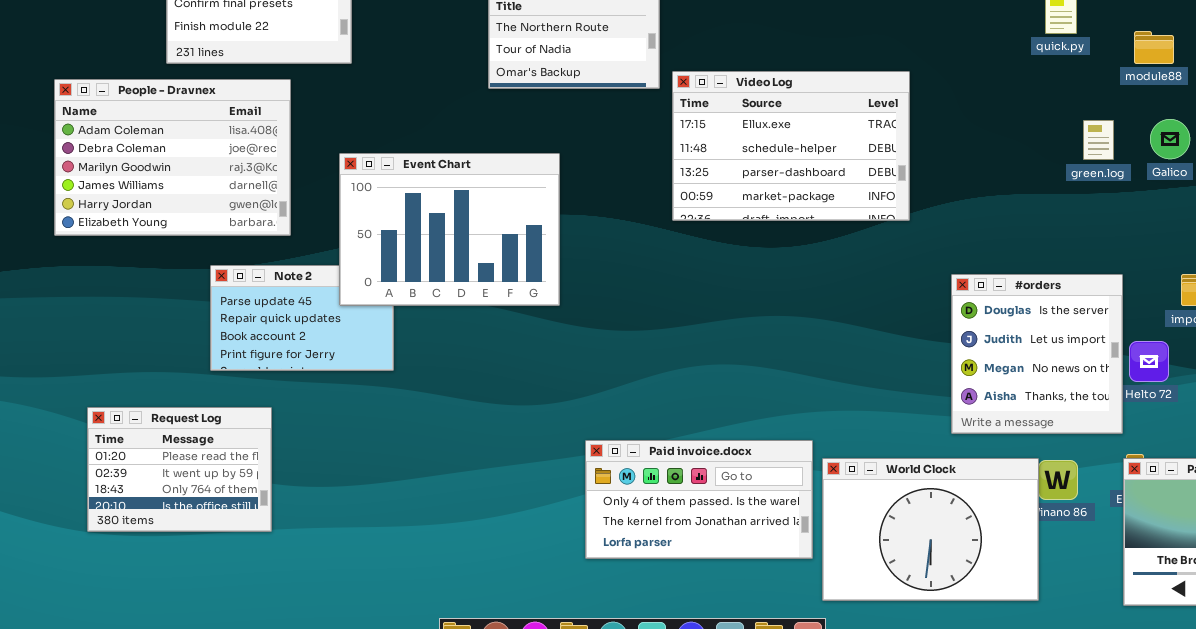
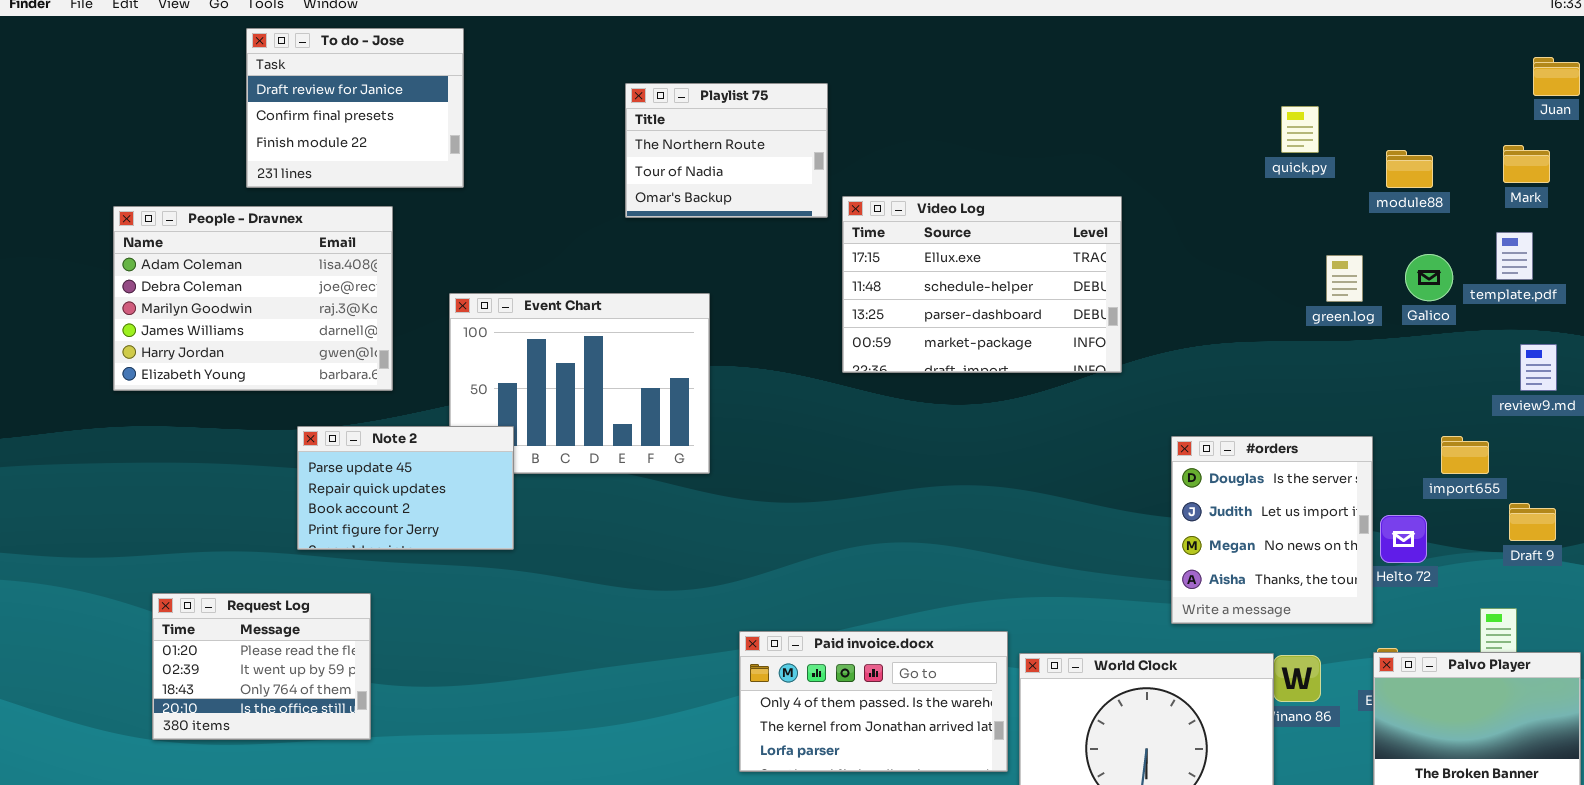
Note 2: [210,265,394,371] -> [297,426,514,550], raised

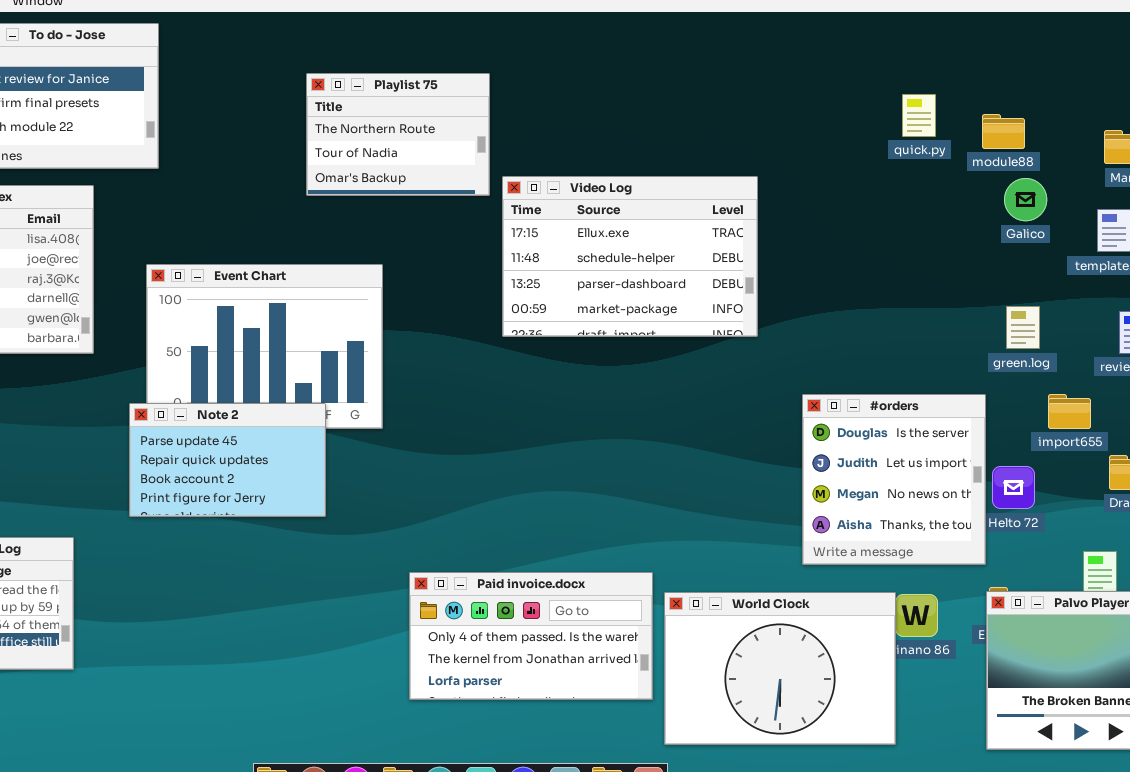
module88: [1386,150,1433,188] -> [982,114,1025,149], moved
Galico: [1405,254,1453,301] -> [1004,178,1047,221], moved
green.log: [1326,255,1363,302] -> [1006,306,1040,349], moved
Note 2: [297,426,514,550] -> [129,403,326,517], moved

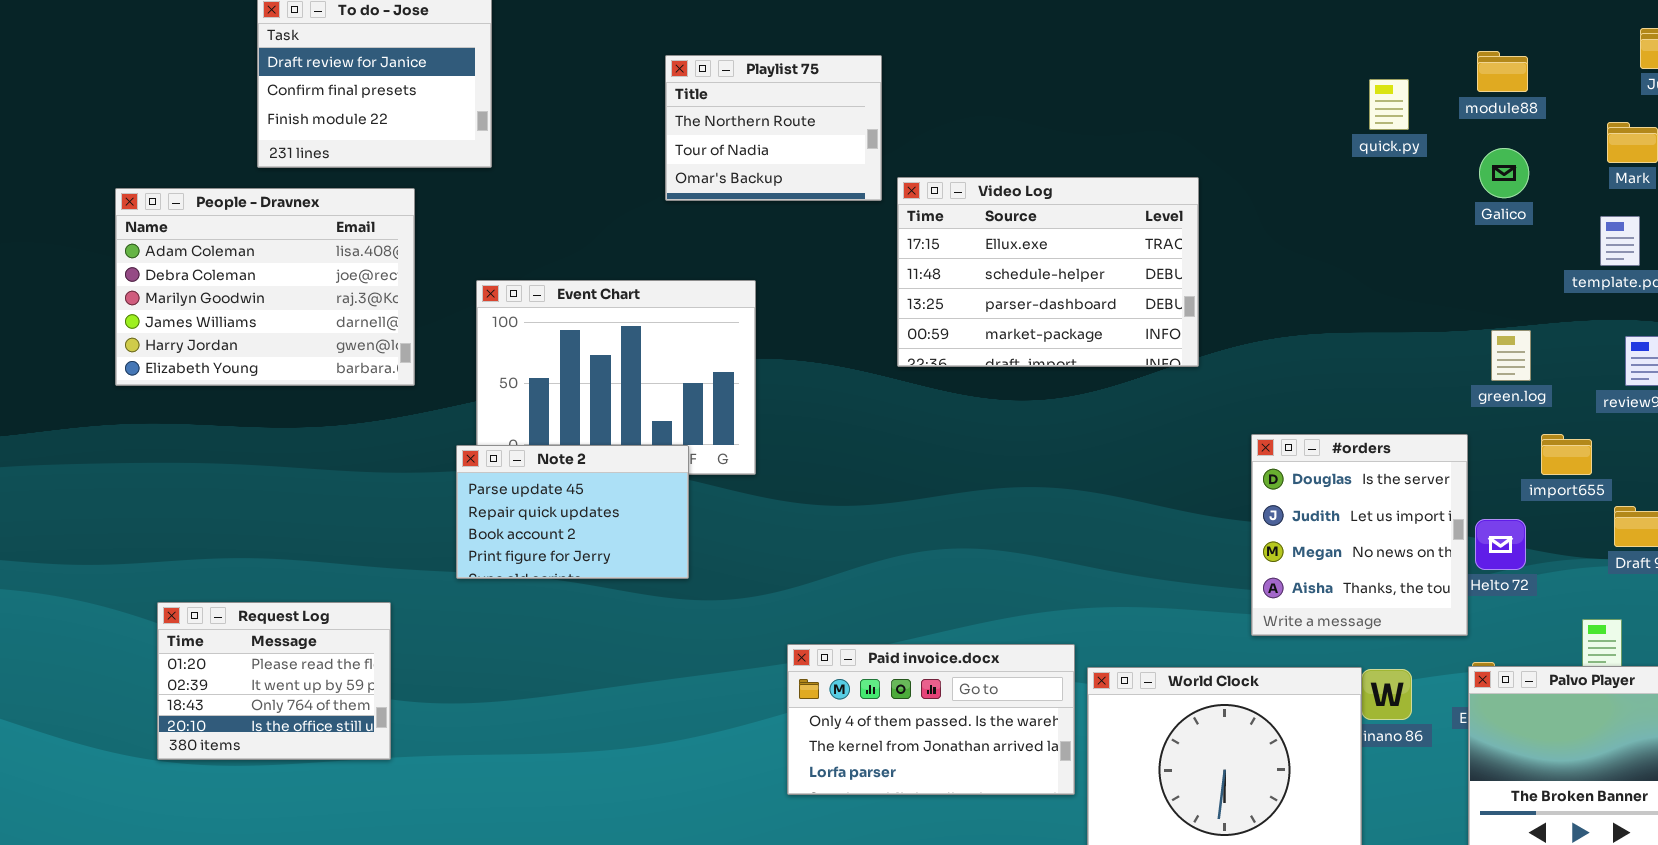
module88: [982,114,1025,149] -> [1477,51,1528,92], moved
Galico: [1004,178,1047,221] -> [1479,148,1529,198], moved

